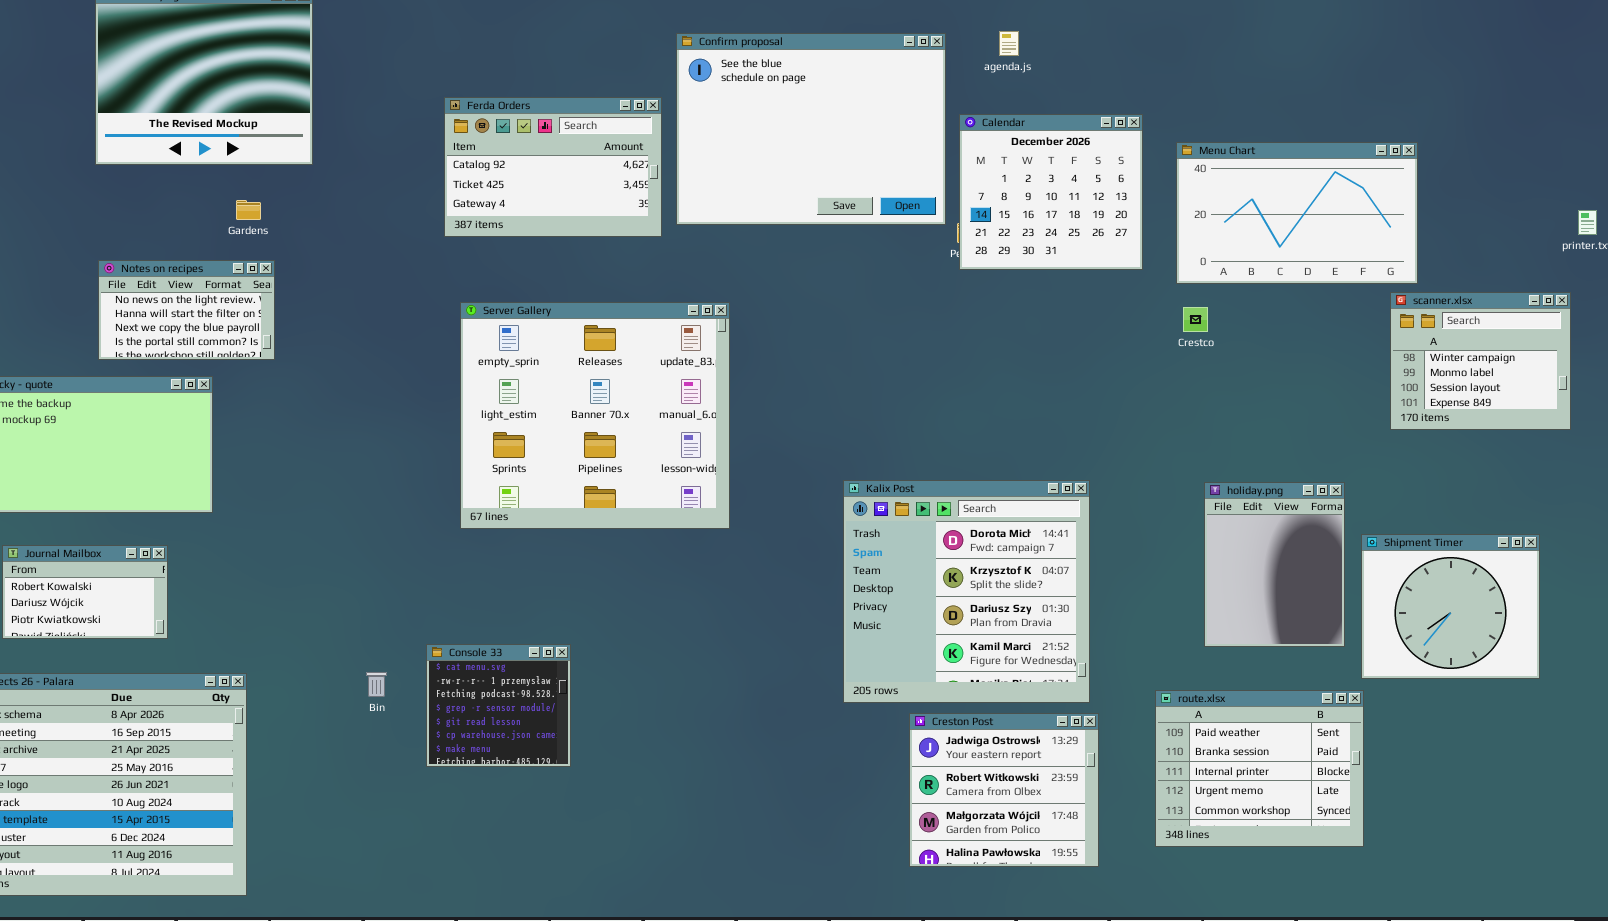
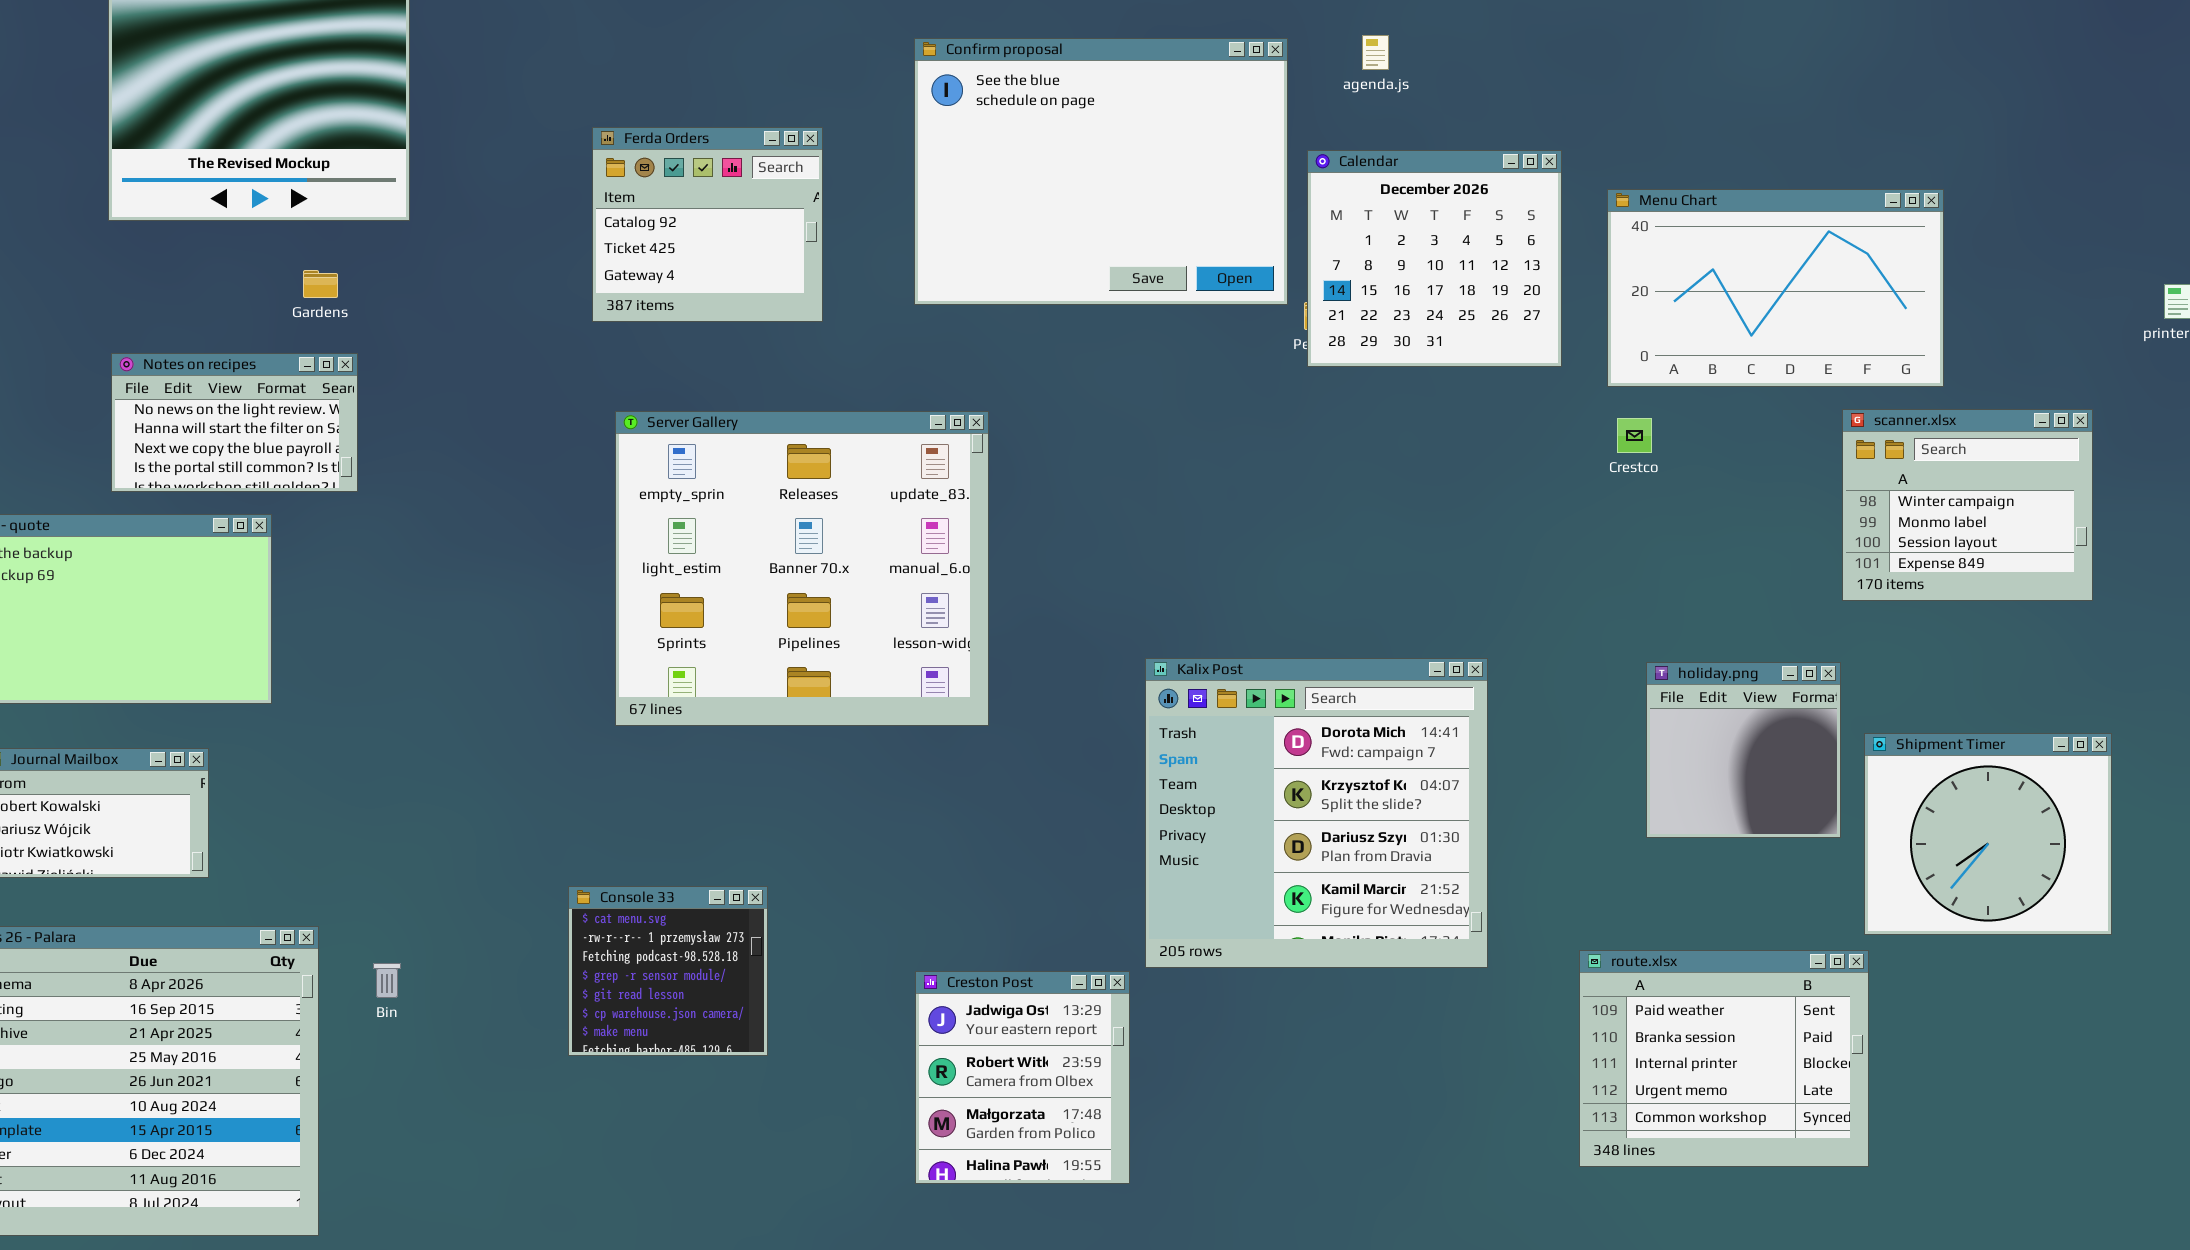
Ferda Orders: [444,97,662,237] -> [592,127,823,322], resized
scanner.xlsx: [1390,292,1571,430] -> [1842,409,2093,601], moved
holiday.png: [1204,482,1345,647] -> [1646,662,1841,838], resized
Bin: [366,672,387,697] -> [373,963,401,998], moved
Creston Post: [909,713,1099,867] -> [915,971,1130,1184], moved, resized

